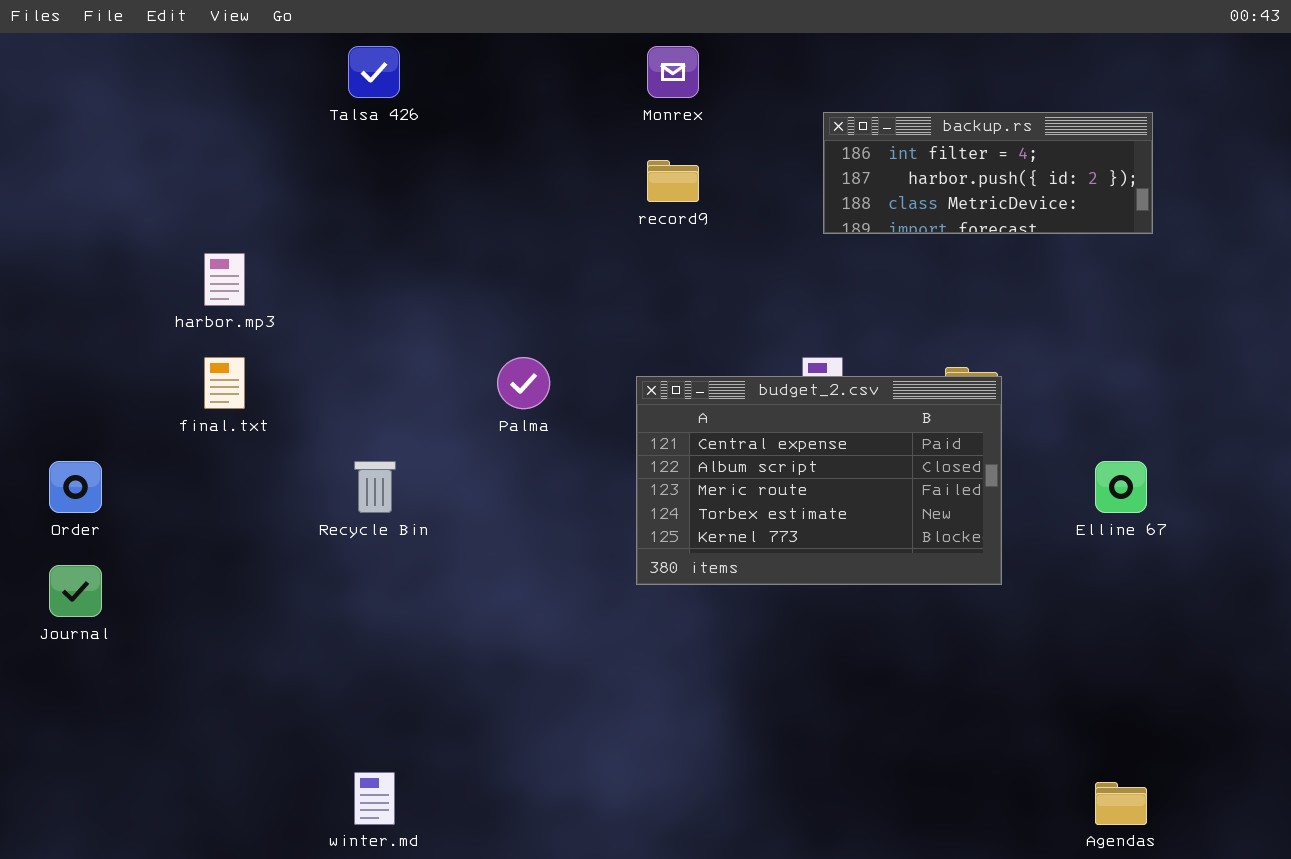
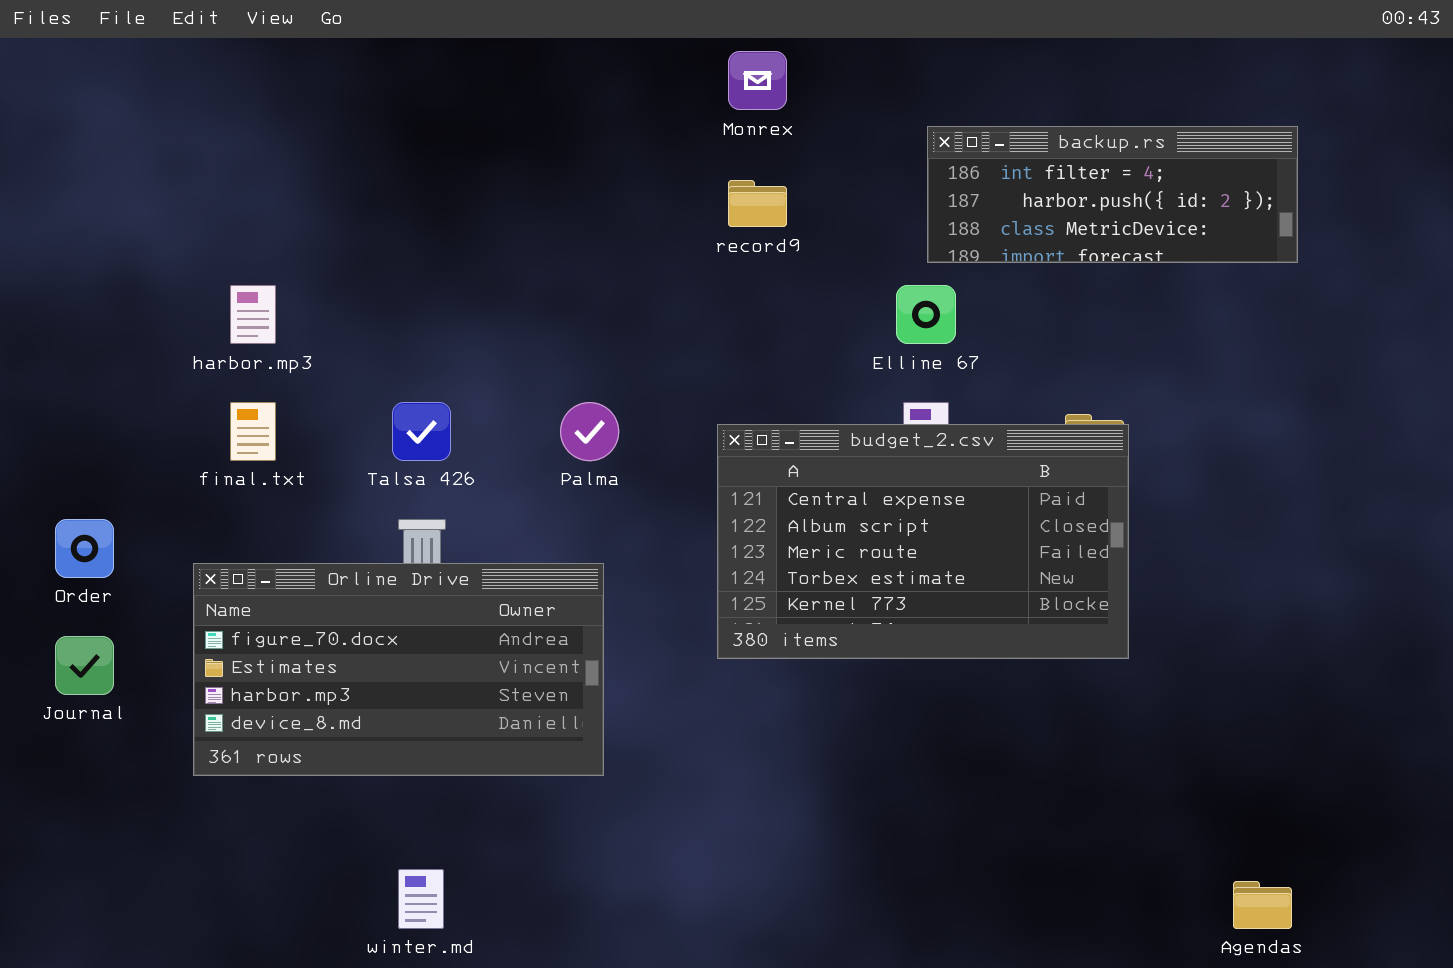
Talsa 426: [348,46,400,98] -> [392,402,451,461], moved
Elline 67: [1095,461,1147,513] -> [896,285,956,344], moved
Orline Drive: none -> [193,563,604,776], opened

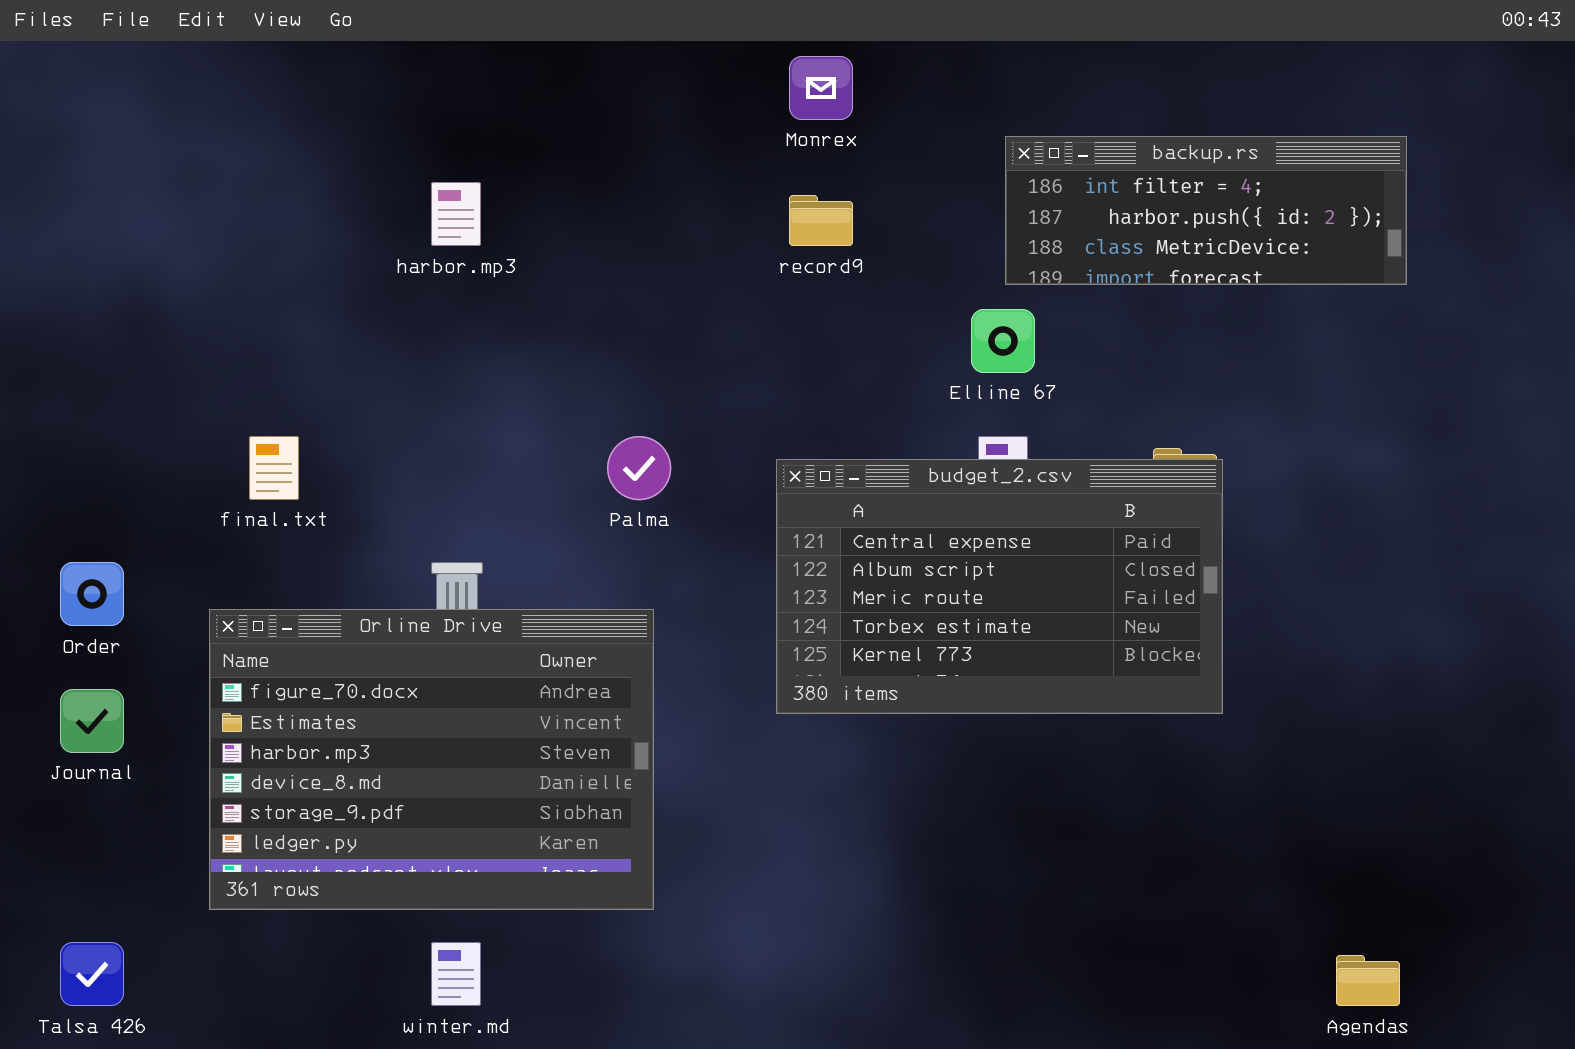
harbor.mp3: [230,285,276,344] -> [431,182,481,246], moved
Talsa 426: [392,402,451,461] -> [60,942,124,1006], moved
Orline Drive: [193,563,604,776] -> [209,609,654,910], resized

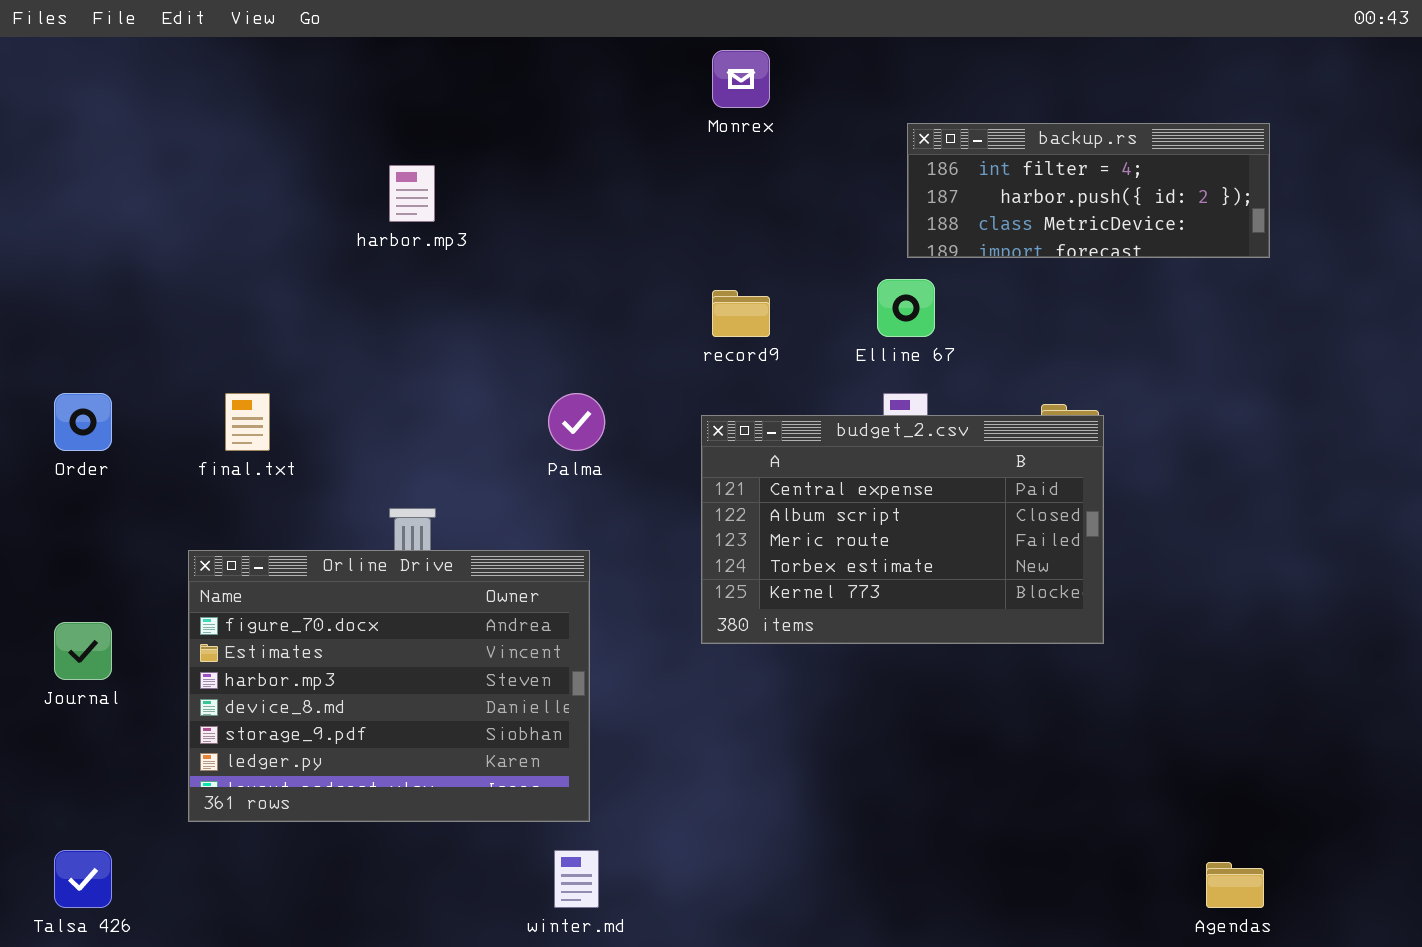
record9: [789,195,853,246] -> [712,290,770,337], moved
Order: [60,562,124,626] -> [54,393,112,451], moved
winter.md: [431,942,481,1006] -> [554,850,599,908], moved

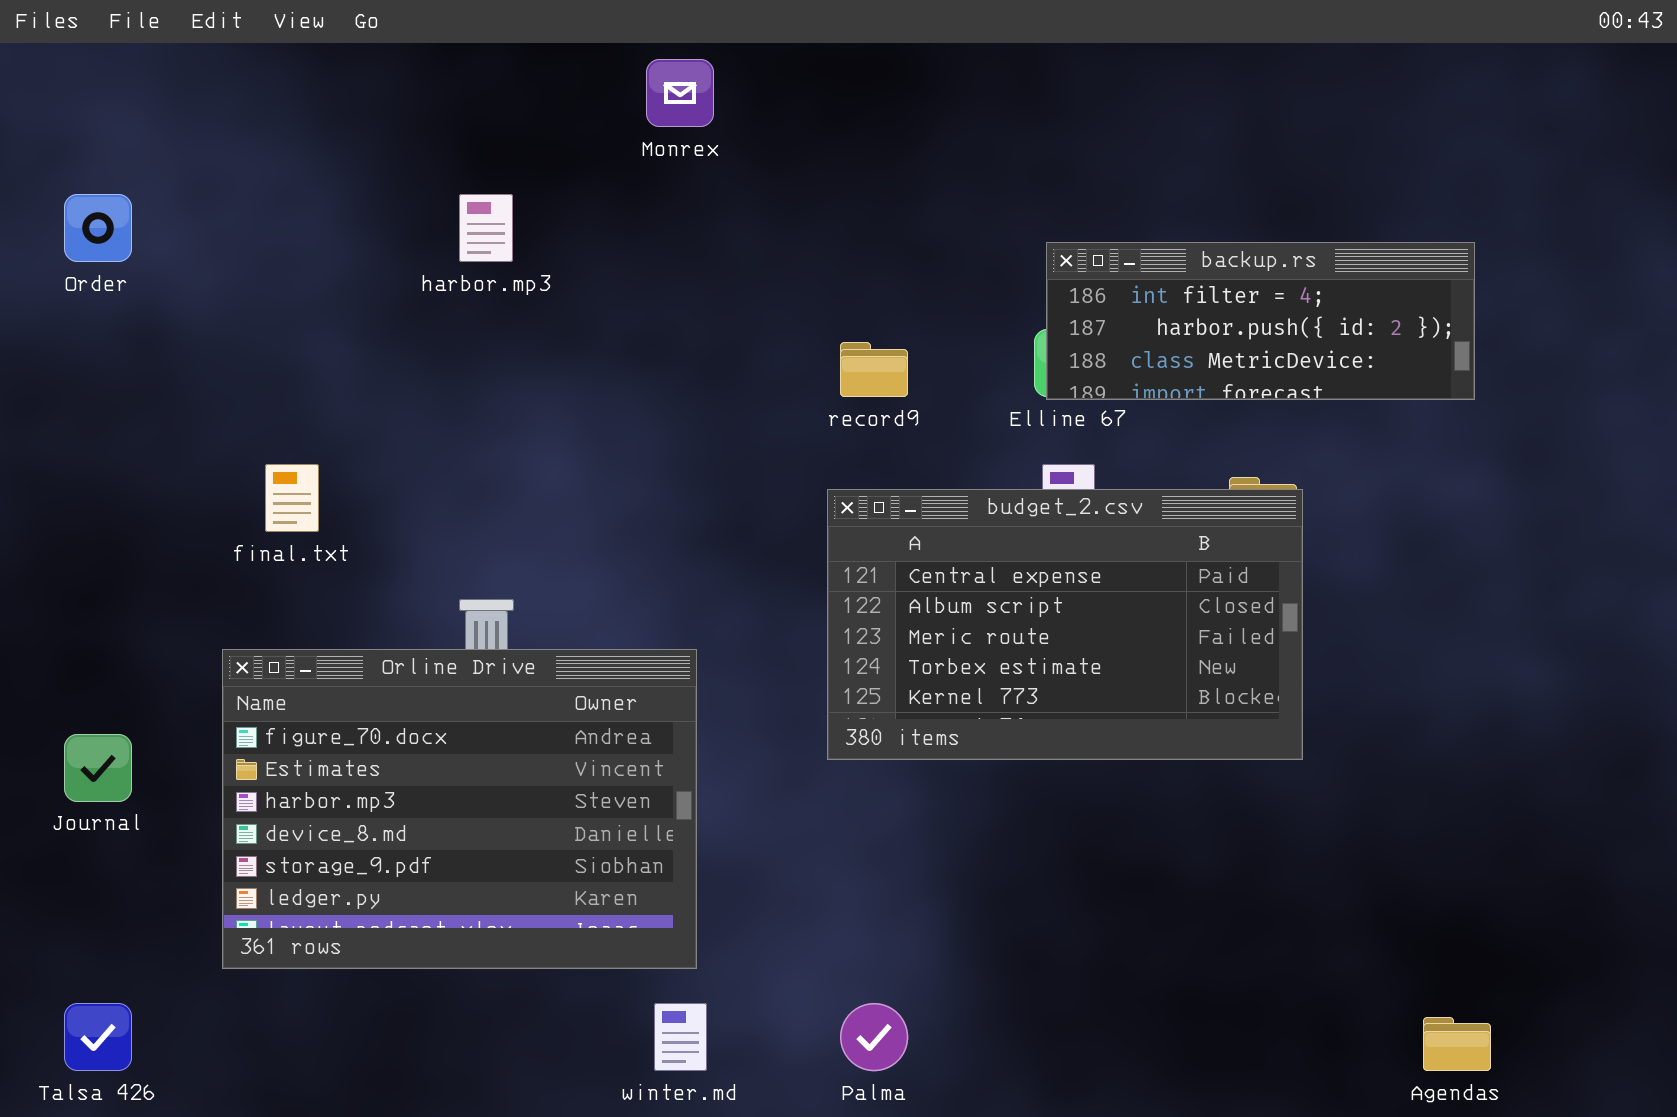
Monrex: [712,50,770,108] -> [646,59,714,127], moved
backup.rs: [907,123,1270,258] -> [1046,242,1475,400], moved
Order: [54,393,112,451] -> [64,194,132,262], moved
Palma: [548,393,605,451] -> [840,1003,908,1071], moved

